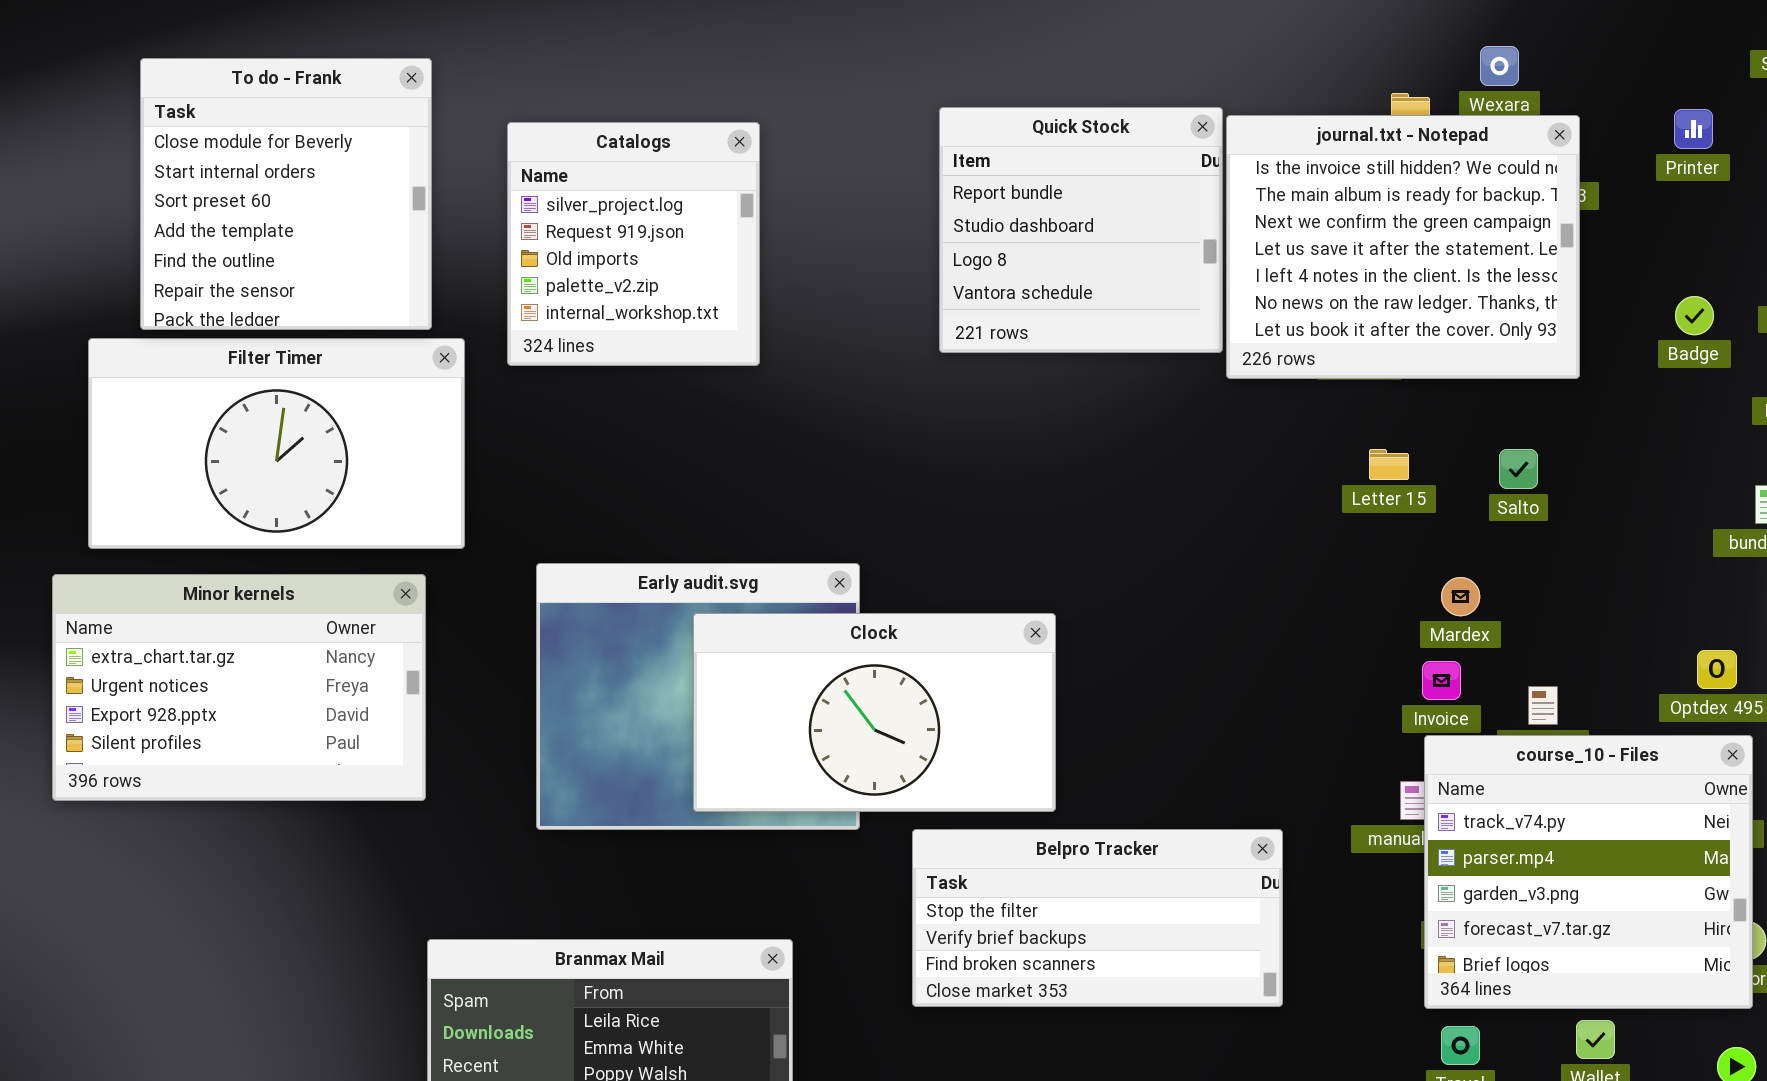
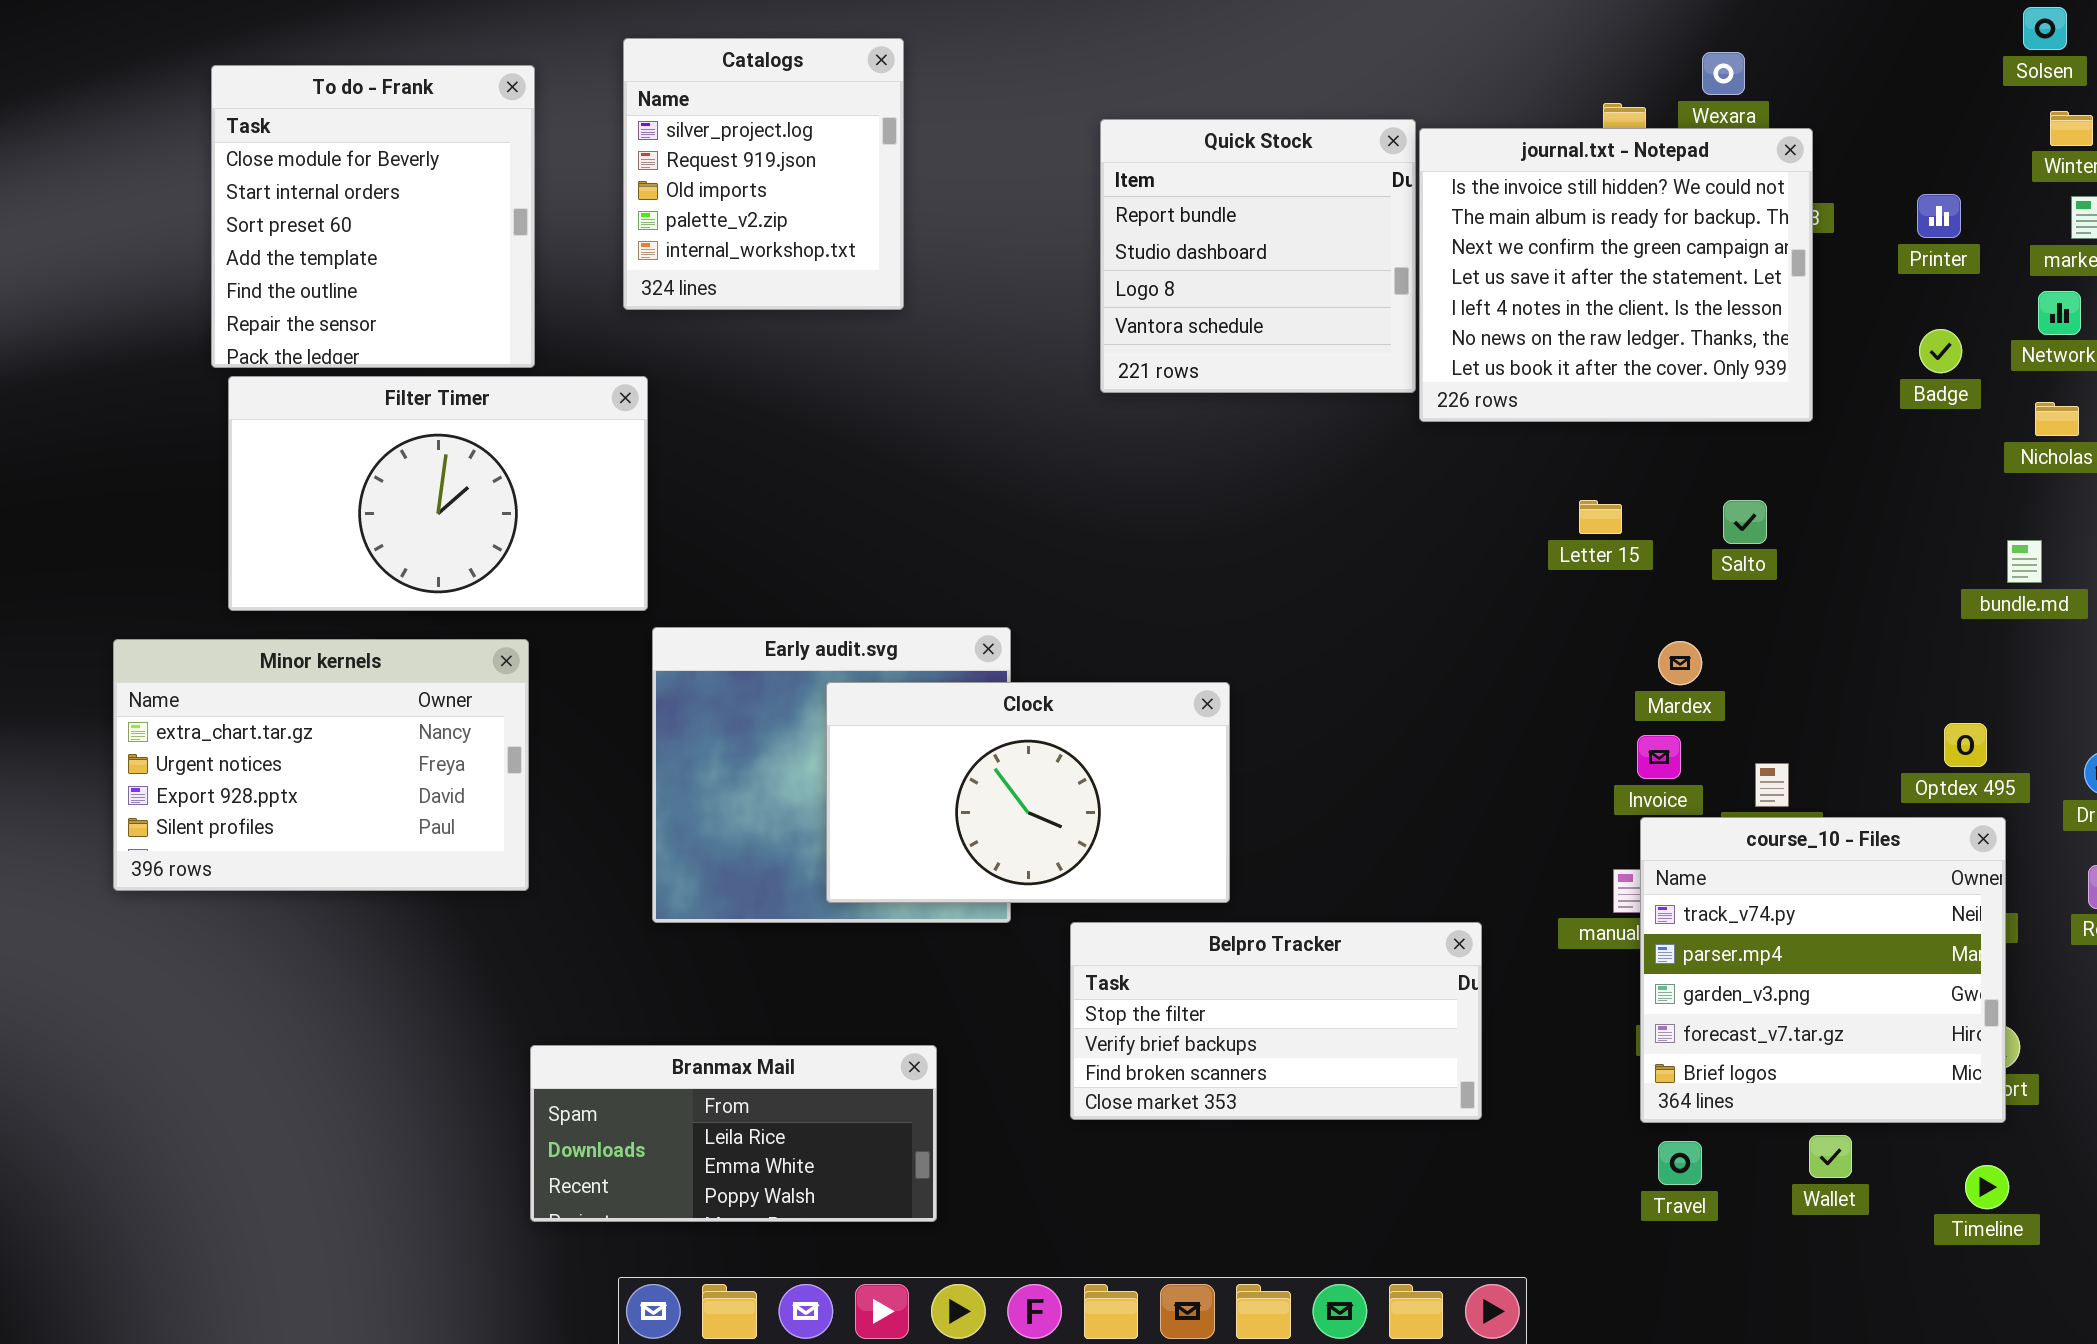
Printer: [1674,109,1713,149] -> [1917,194,1961,238], moved
Catalogs: [507,122,760,366] -> [623,38,904,310], moved
Filter Timer: [88,338,465,549] -> [228,376,648,611], moved

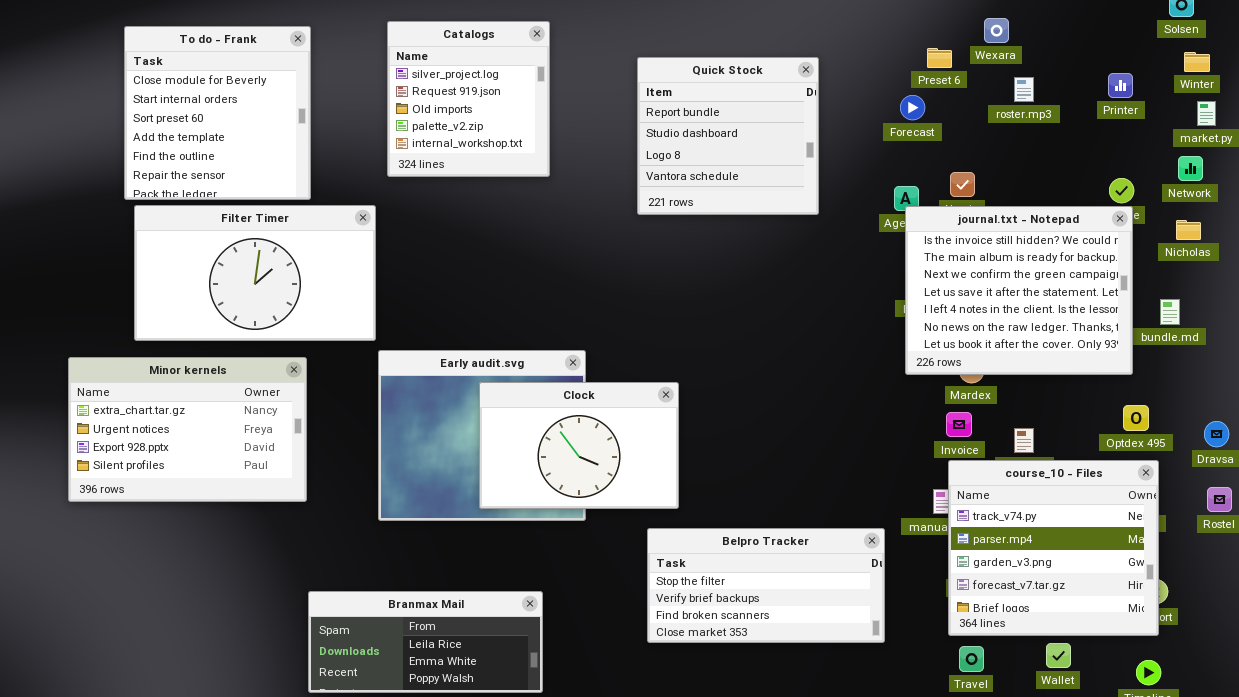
Catalogs: [623,38,904,310] -> [387,21,550,177], moved
journal.txt - Notepad: [1419,128,1813,422] -> [905,206,1133,375], moved
Printer: [1917,194,1961,238] -> [1108,73,1133,98], moved
Clock: [826,682,1230,903] -> [479,382,679,509], resized
Belpro Tracker: [1070,922,1482,1120] -> [647,528,885,643], moved

